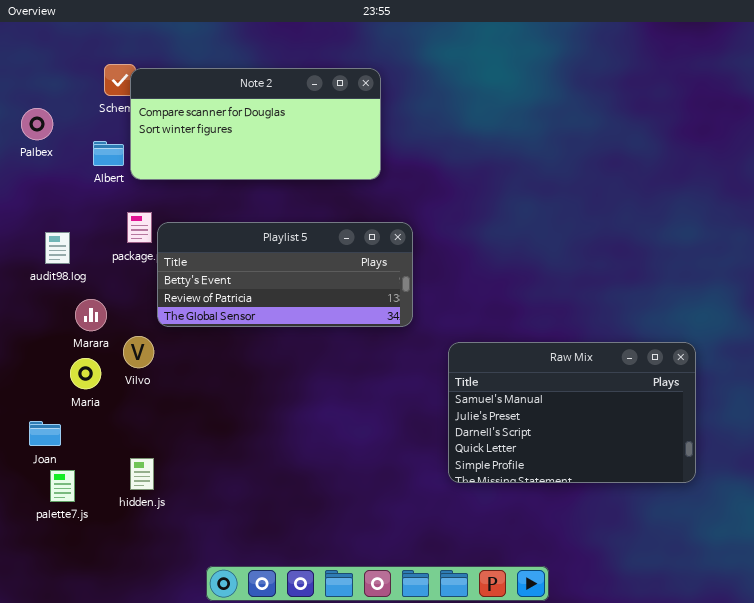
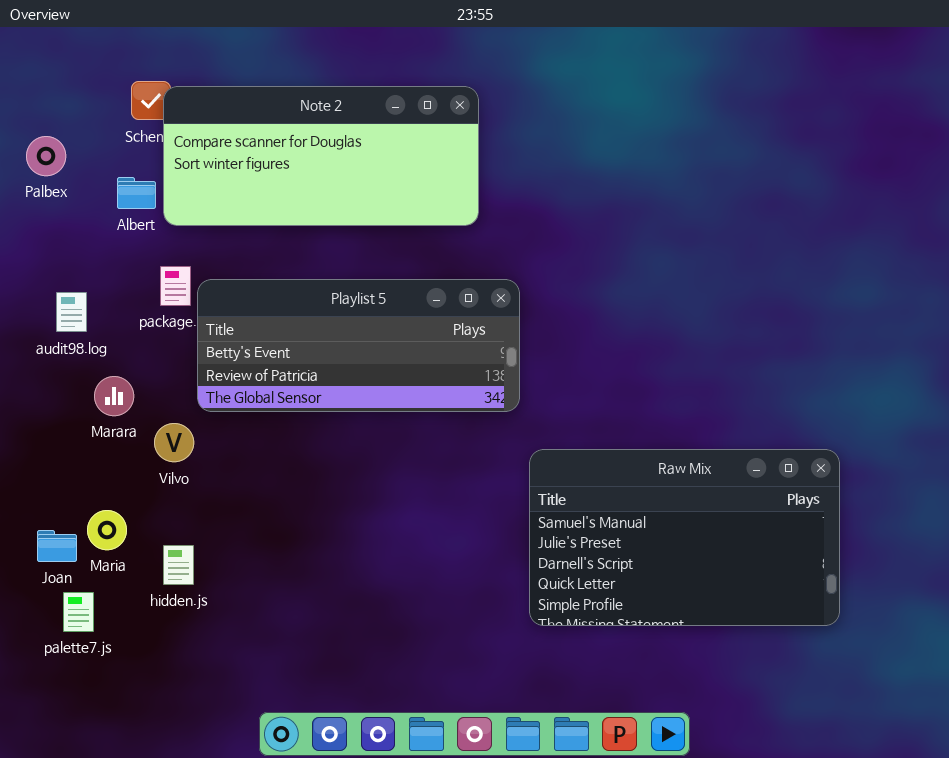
Raw Mix: [448,342,696,483] -> [529,449,840,626], moved
Maria: [70,358,101,389] -> [87,510,127,550], moved
hidden.js: [130,458,154,490] -> [163,545,194,585], moved

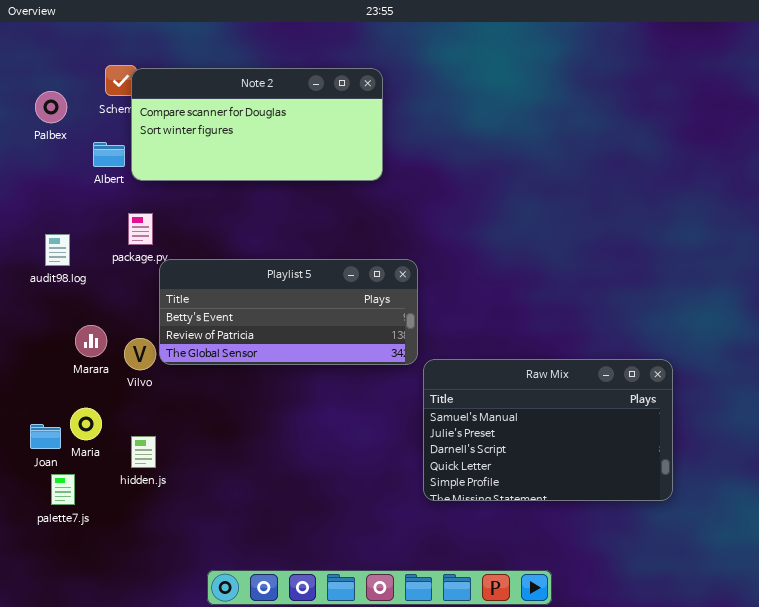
Palbex: [26,136,66,176] -> [35,91,67,123], moved
Playlist 5: [197,279,520,412] -> [159,259,418,365], moved
Marara: [94,376,134,416] -> [75,325,107,357], moved

